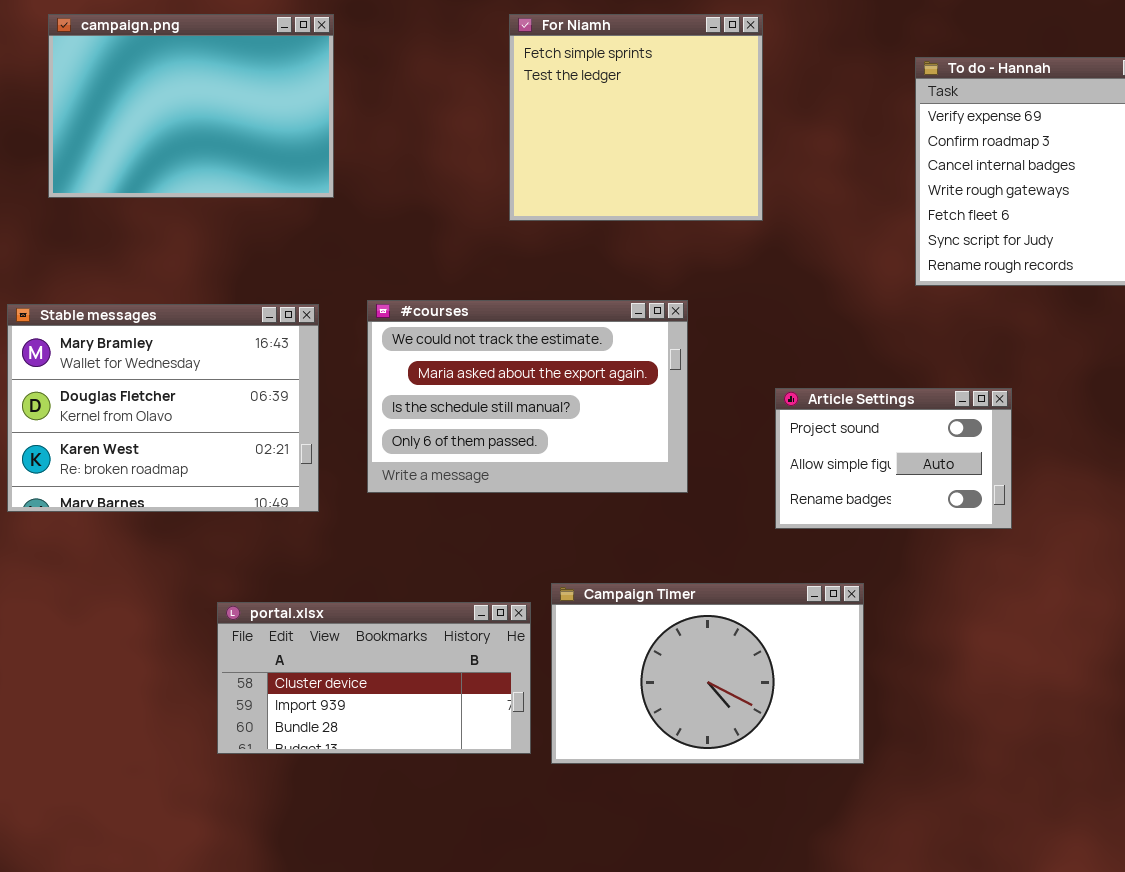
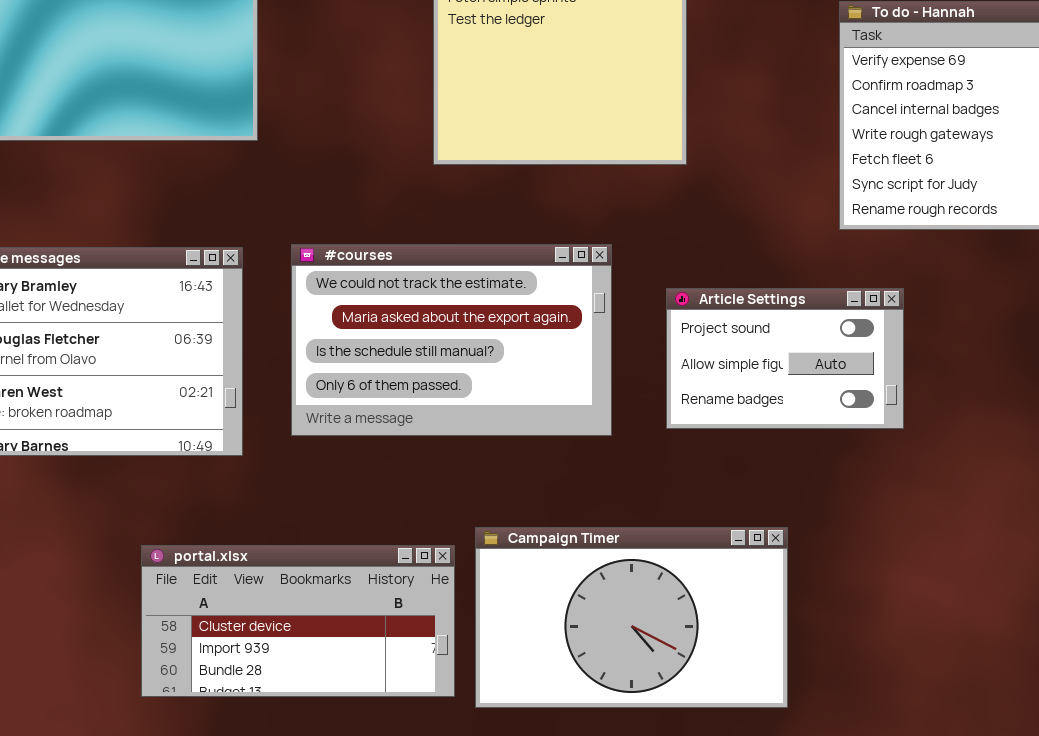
Article Settings: [775,388,1012,529] -> [666,288,904,429], moved

